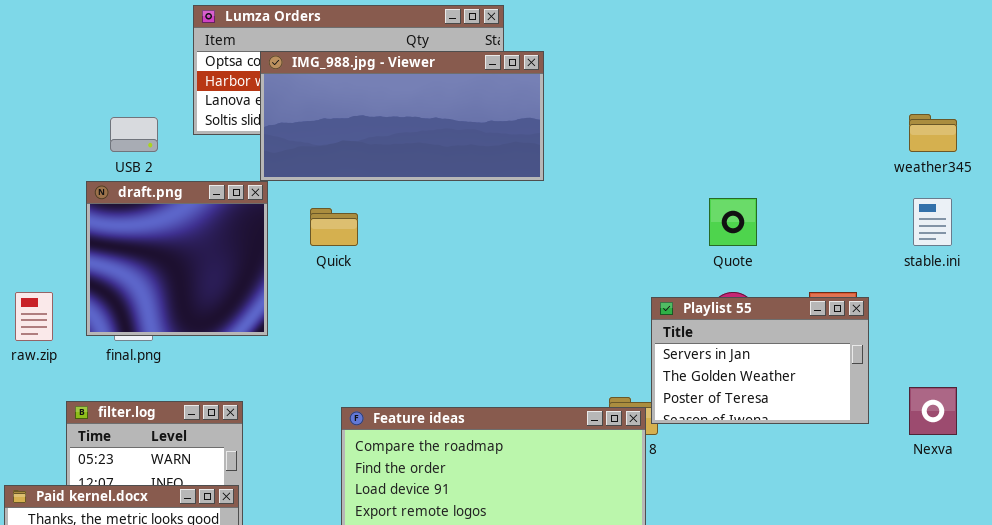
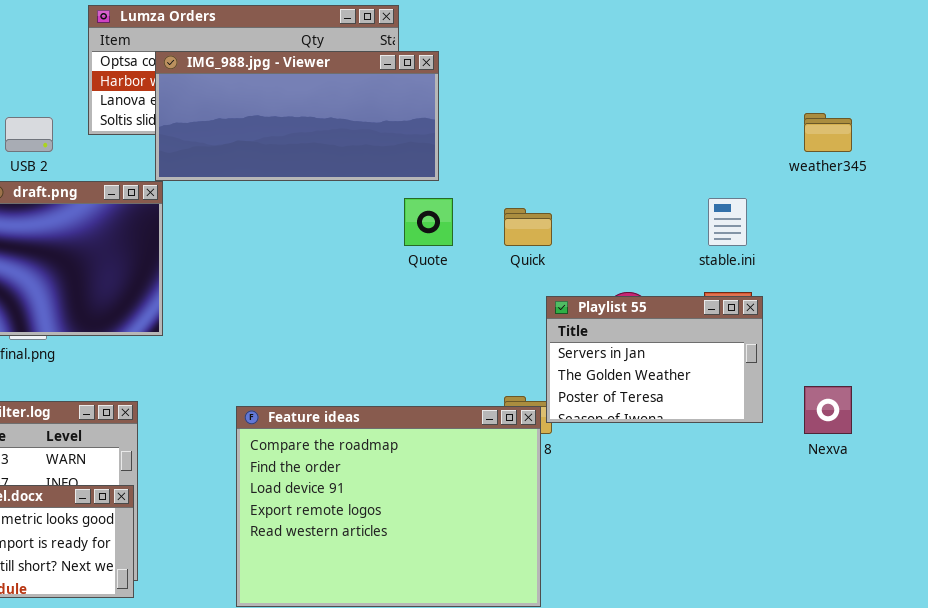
Quote: [709,198,757,246] -> [404,198,453,246], moved
stable.ini: [913,198,952,246] -> [708,198,747,246], moved
Quick: [310,208,358,246] -> [504,208,552,246], moved

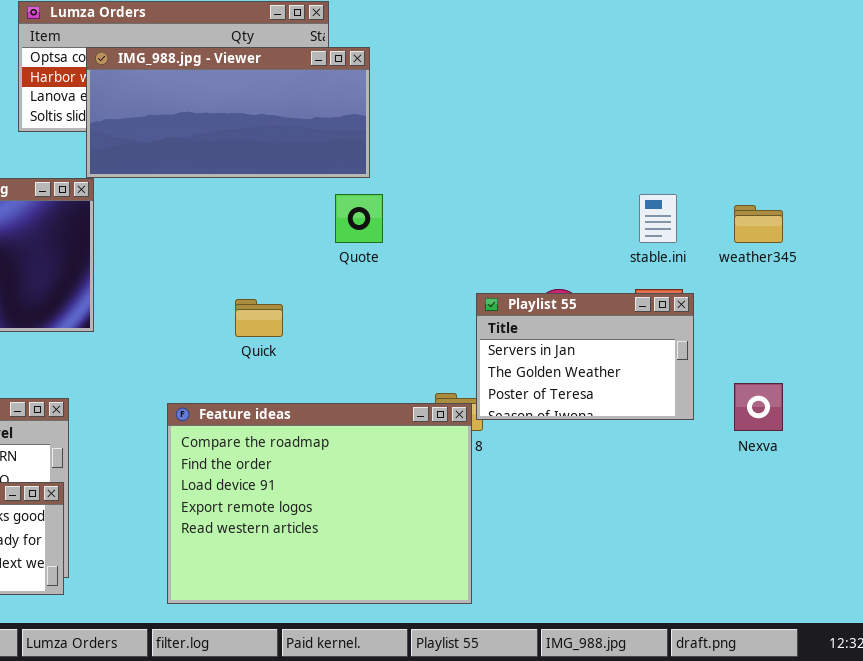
weather345: [804,113,852,152] -> [734,205,783,243], moved
Quick: [504,208,552,246] -> [235,299,283,337], moved

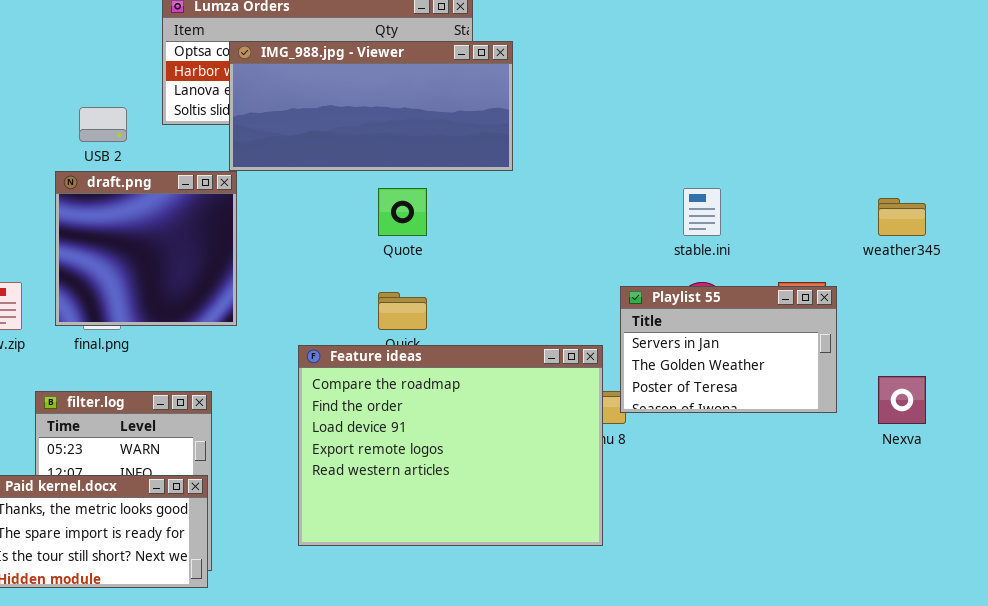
Quote: [335,194,383,243] -> [378,188,427,236], moved
stable.ini: [639,194,677,243] -> [683,188,721,236], moved
Feature ideas: [167,403,472,604] -> [298,345,603,546], moved

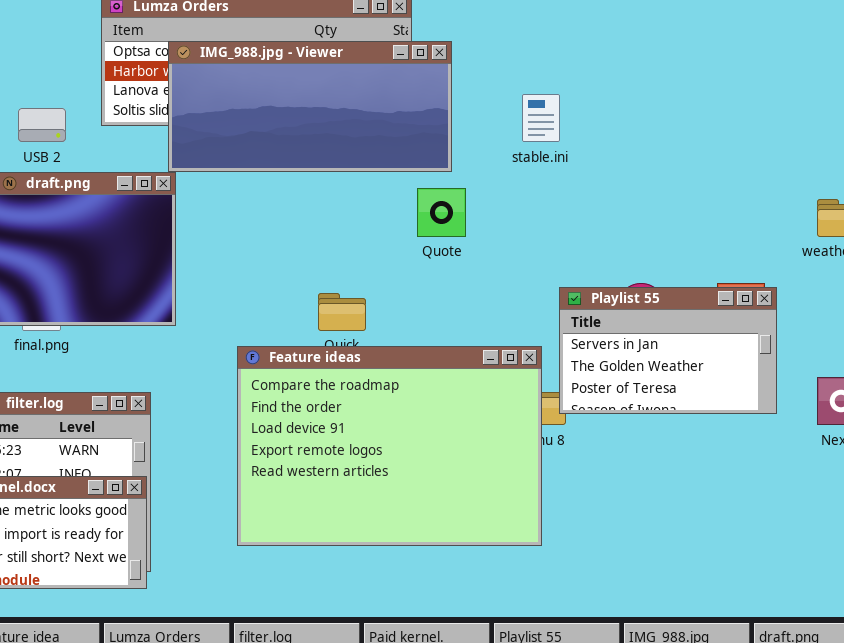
Quote: [378,188,427,236] -> [417,188,466,237], moved
stable.ini: [683,188,721,236] -> [522,94,560,142], moved

